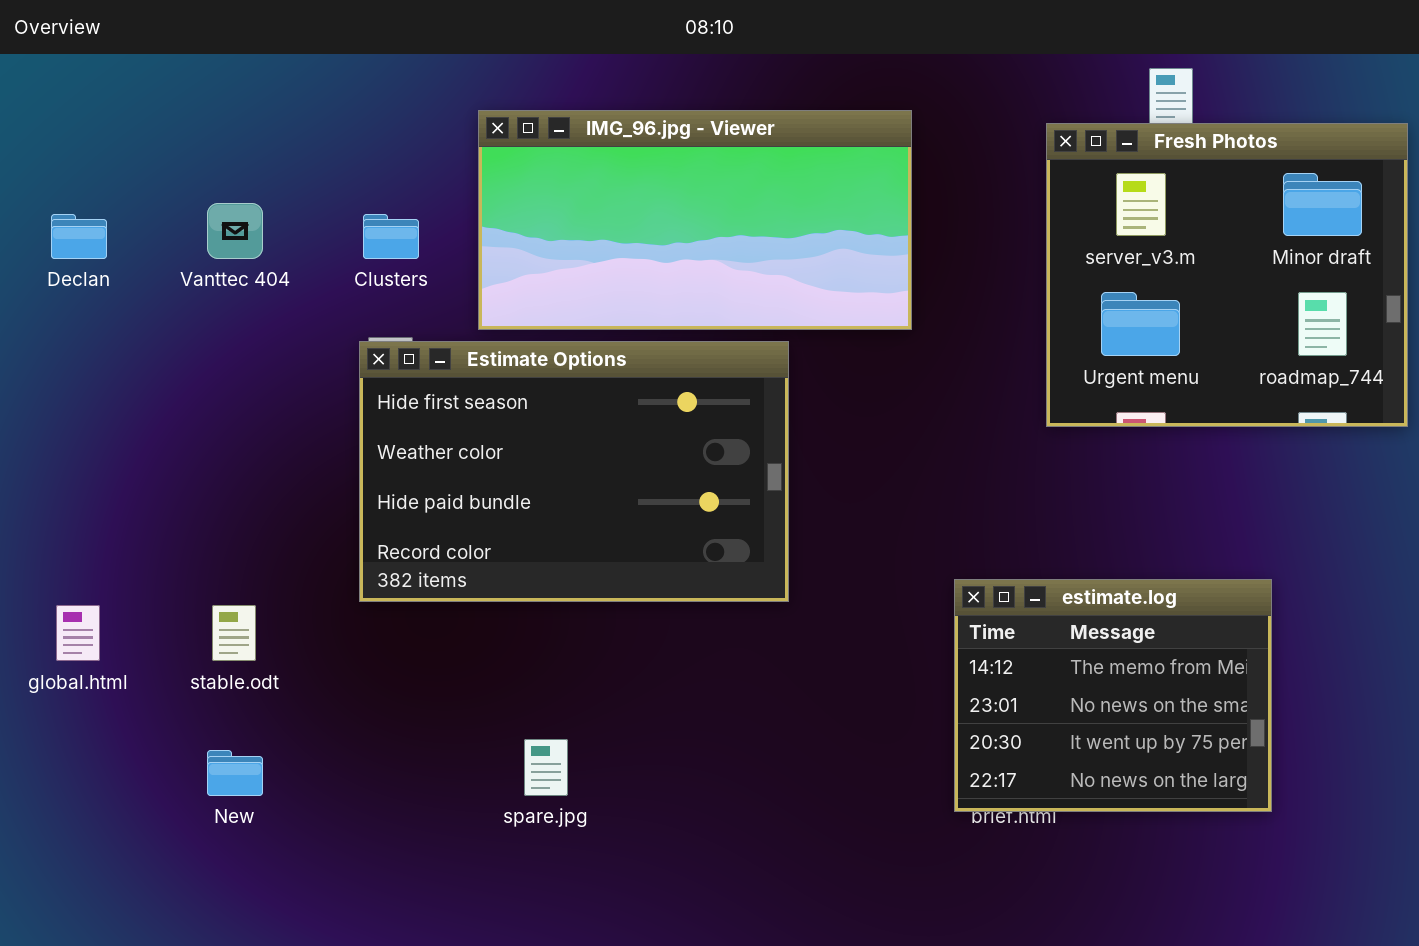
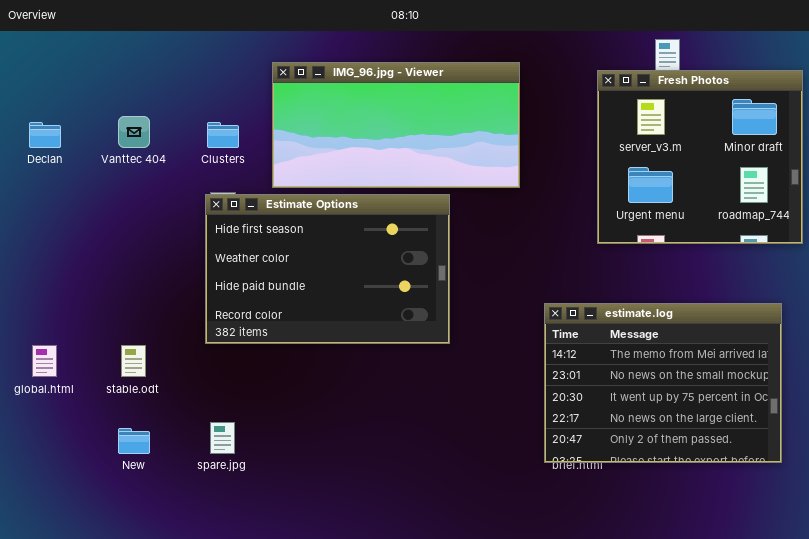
estimate.log: [954,579,1272,812] -> [544,303,782,463], resized
spare.jpg: [524,739,568,796] -> [210,422,235,454], moved

